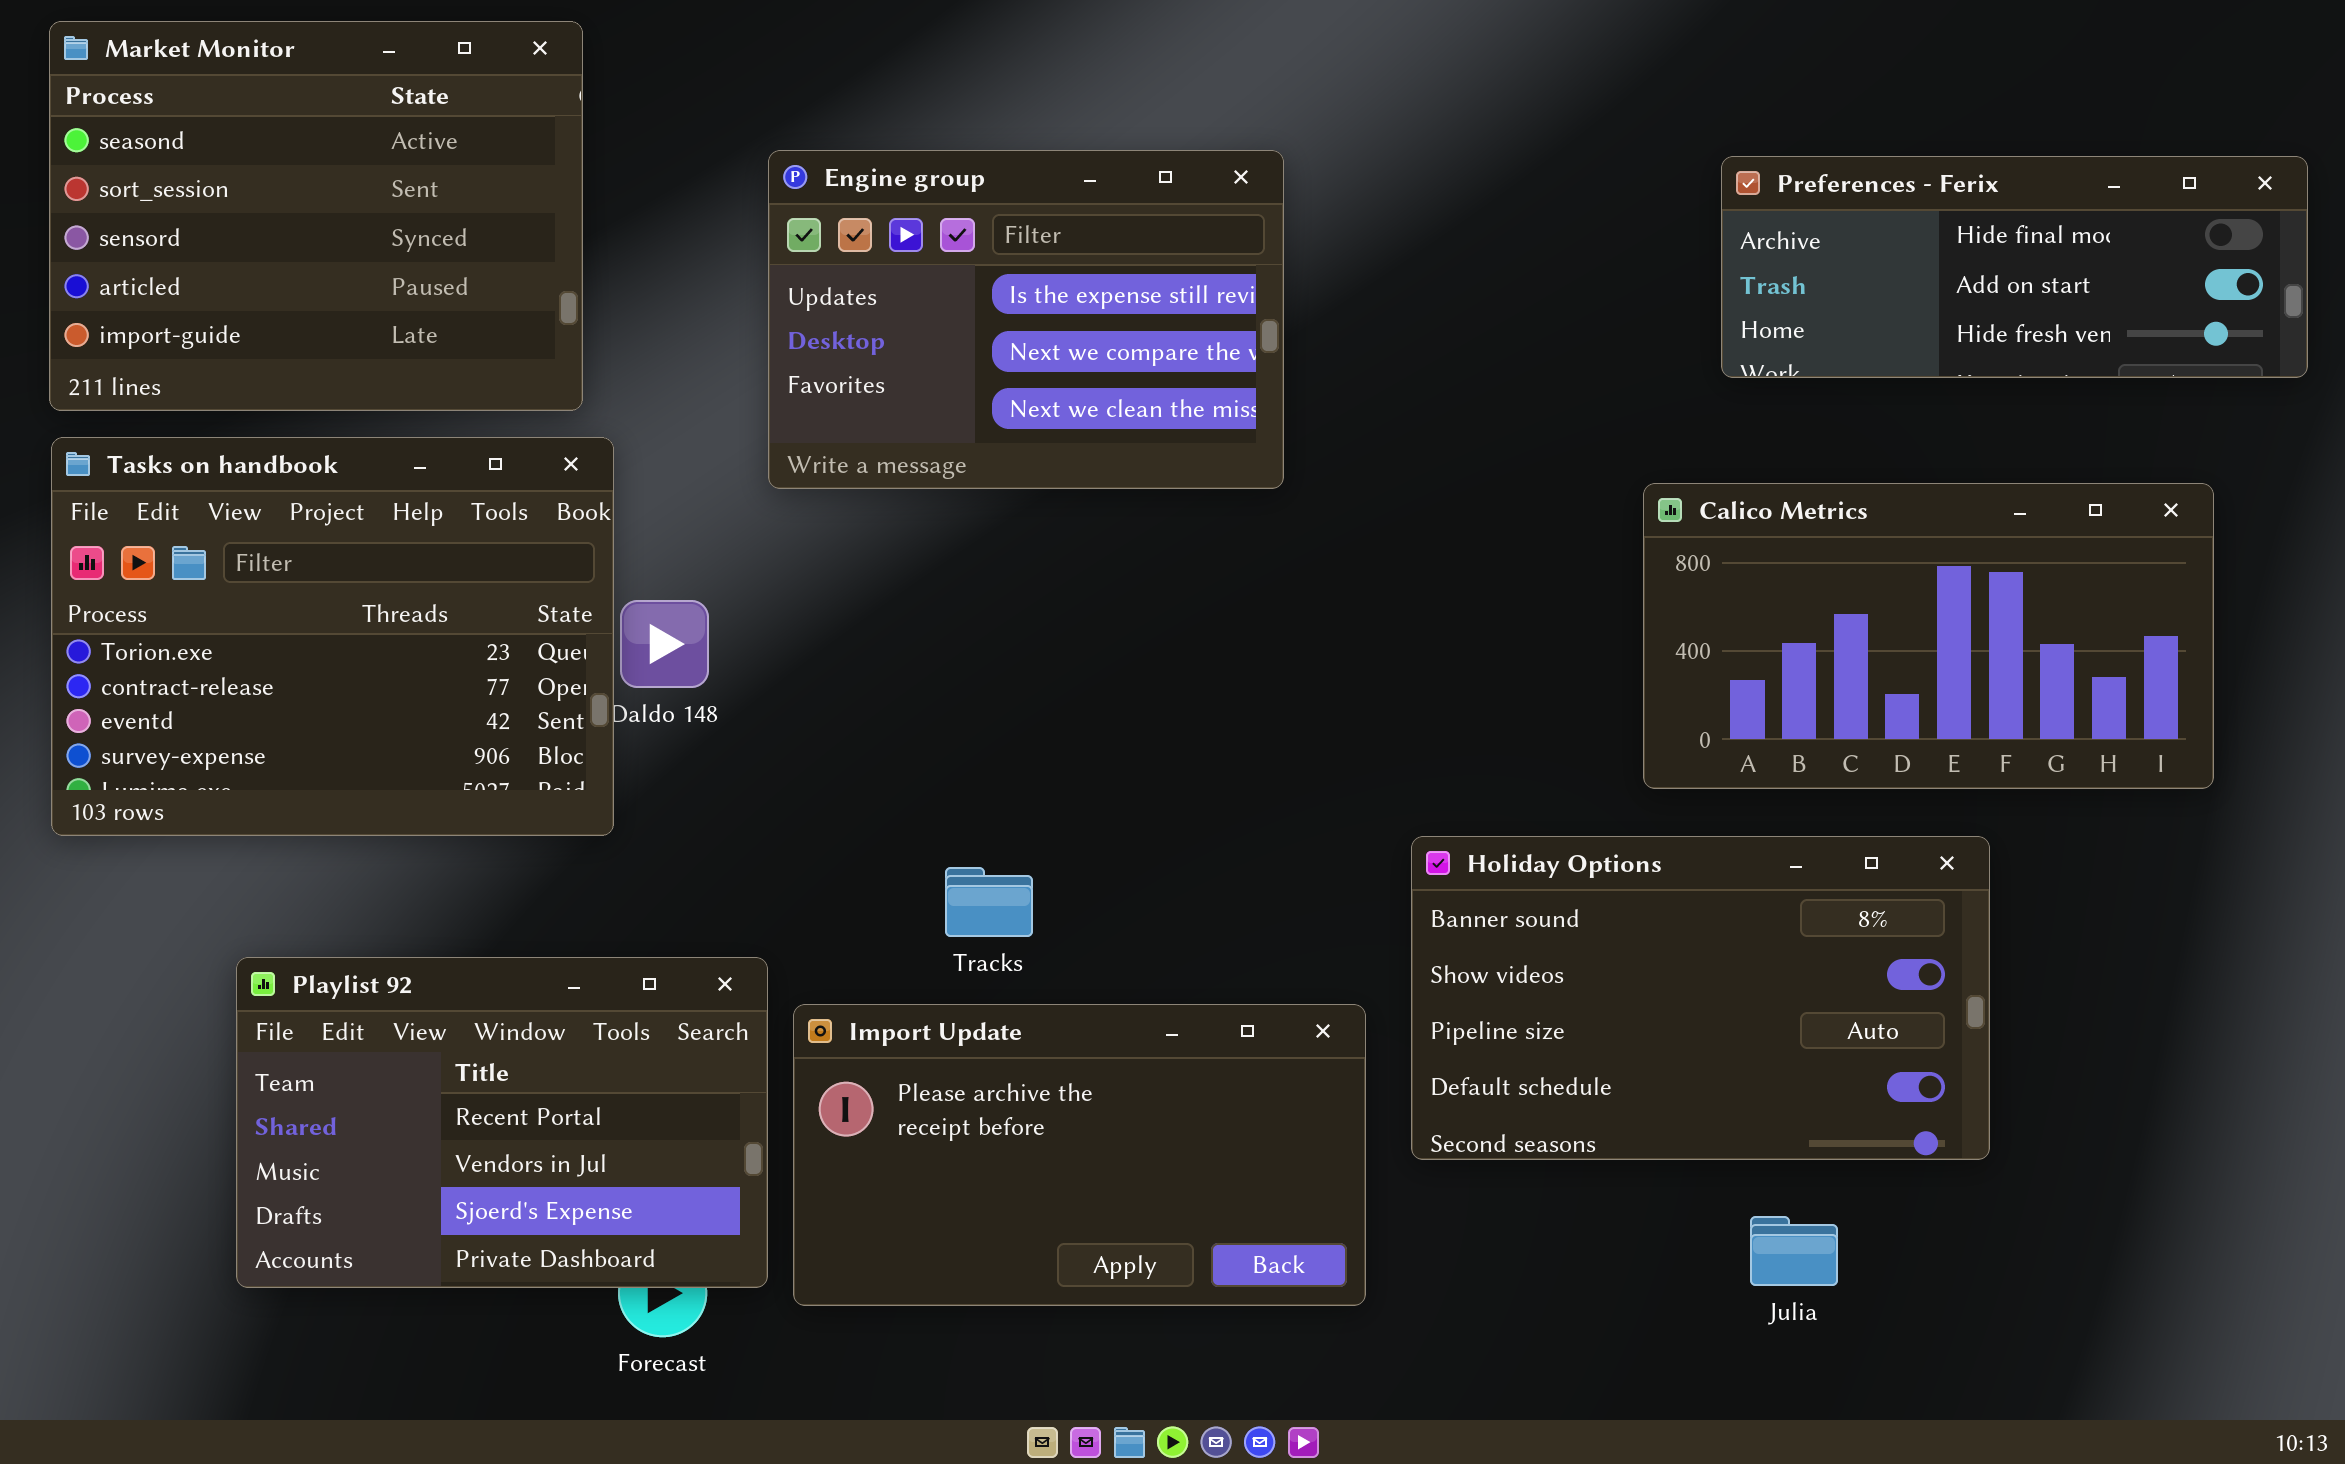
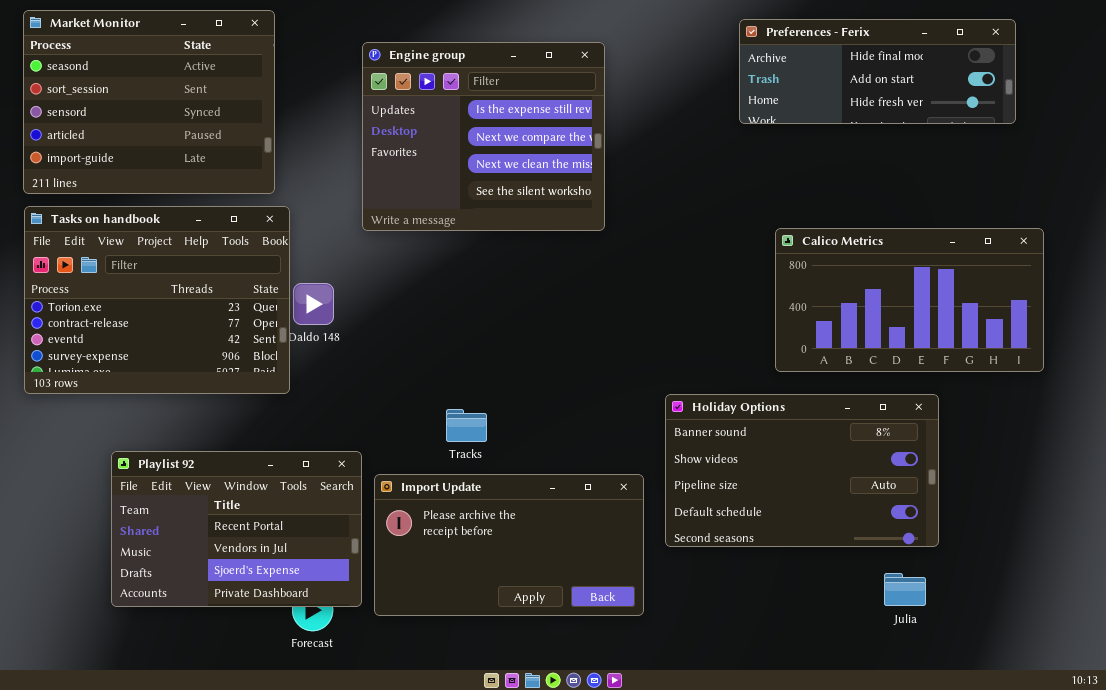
Engine group: [768,150,1284,489] -> [362,42,605,231], resized
Preferences - Ferix: [1721,156,2308,378] -> [739,19,1016,124], moved
Julia: [1750,1216,1838,1286] -> [884,573,926,606], moved

